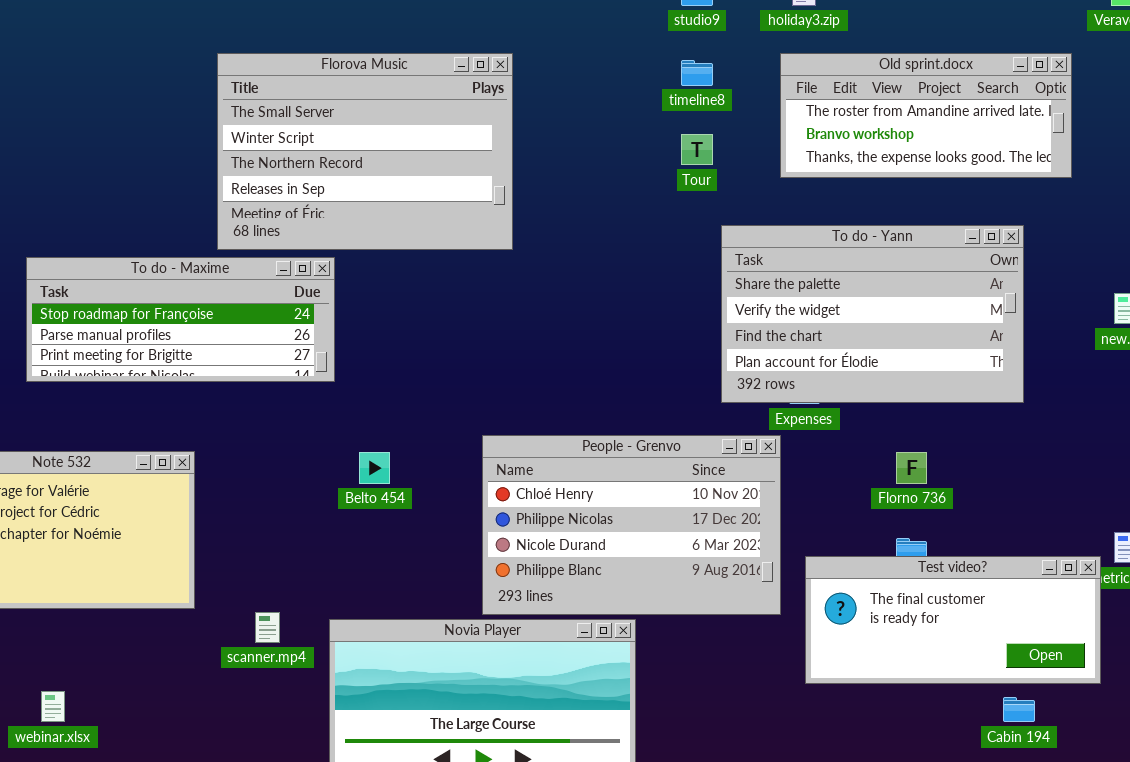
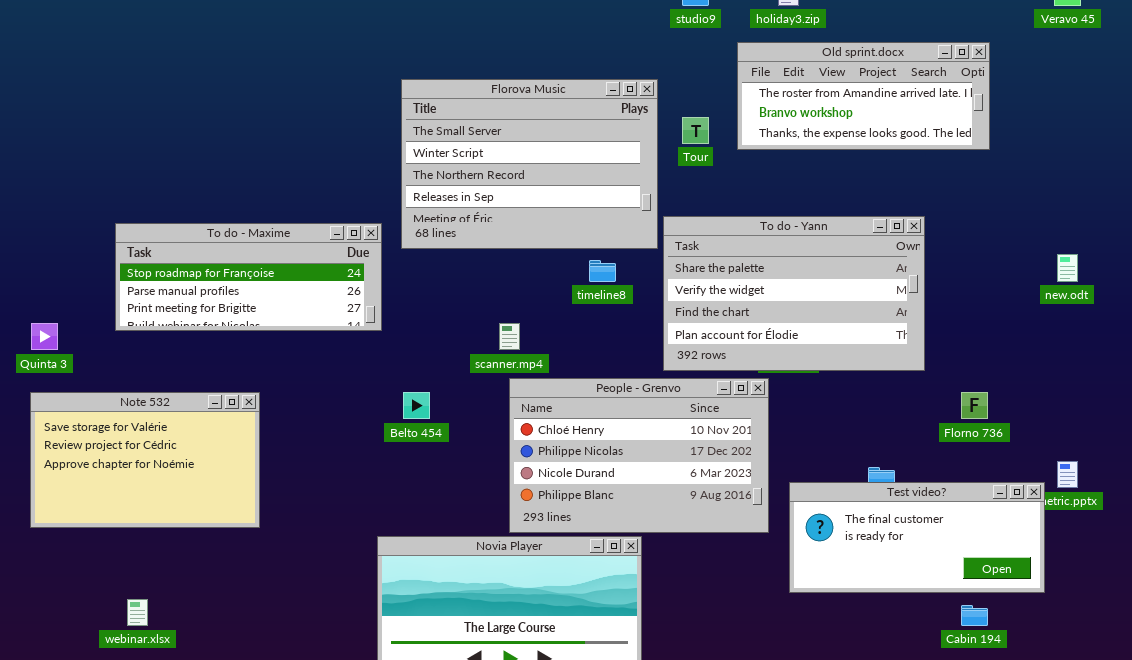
Florova Music: [217,53,513,250] -> [401,79,658,249], moved
Old sprint.docx: [780,53,1072,178] -> [737,42,990,150], moved
timeline8: [681,60,713,86] -> [589,260,616,282], moved
To do - Yann: [721,225,1024,403] -> [663,216,925,371], moved
Florno 736: [896,452,927,484] -> [961,392,988,419], moved
scanner.mp4: [255,612,280,643] -> [499,323,520,350], moved

